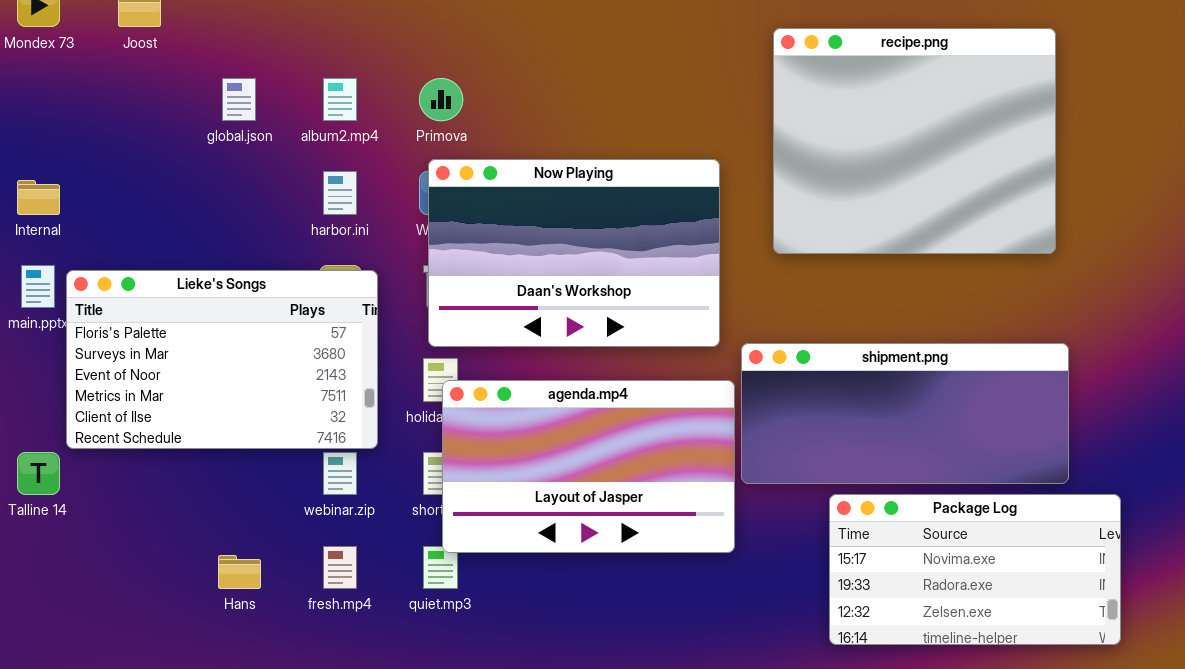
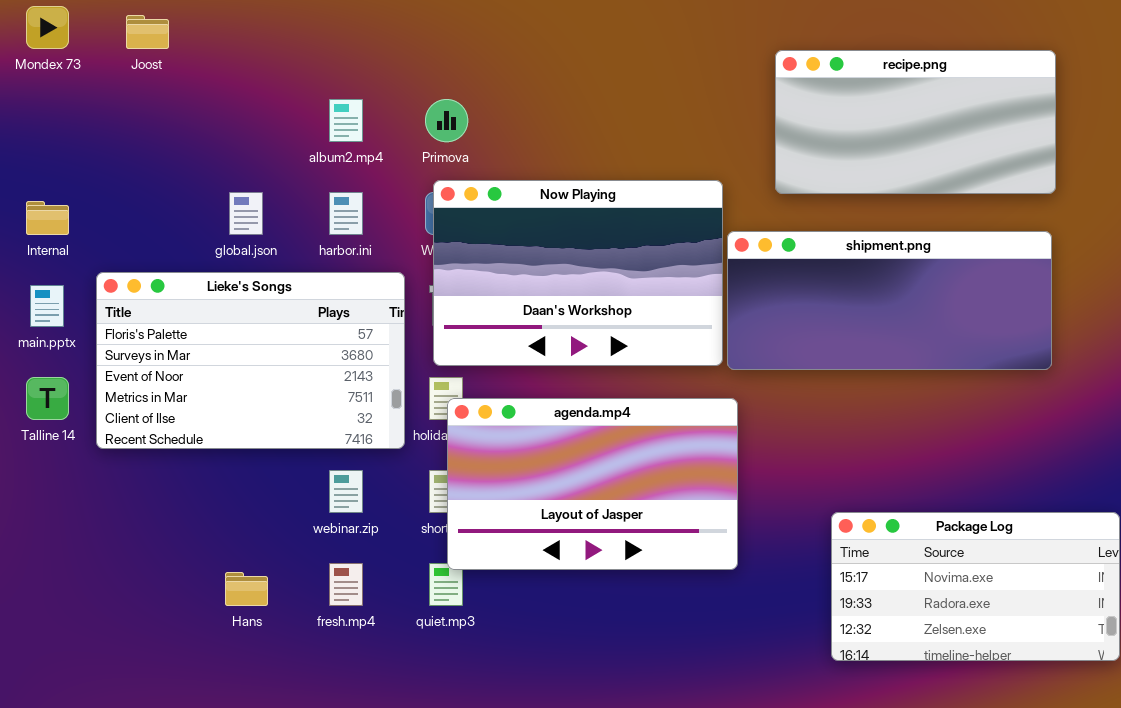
recipe.png: [773,28,1056,254] -> [775,50,1056,194], resized
global.json: [222,78,256,121] -> [229,192,263,235], moved
Lieke's Songs: [66,270,378,449] -> [96,272,405,449], moved
shipment.png: [741,343,1069,484] -> [727,231,1052,370], moved
Talline 14: [17,452,60,495] -> [26,377,69,420], moved

